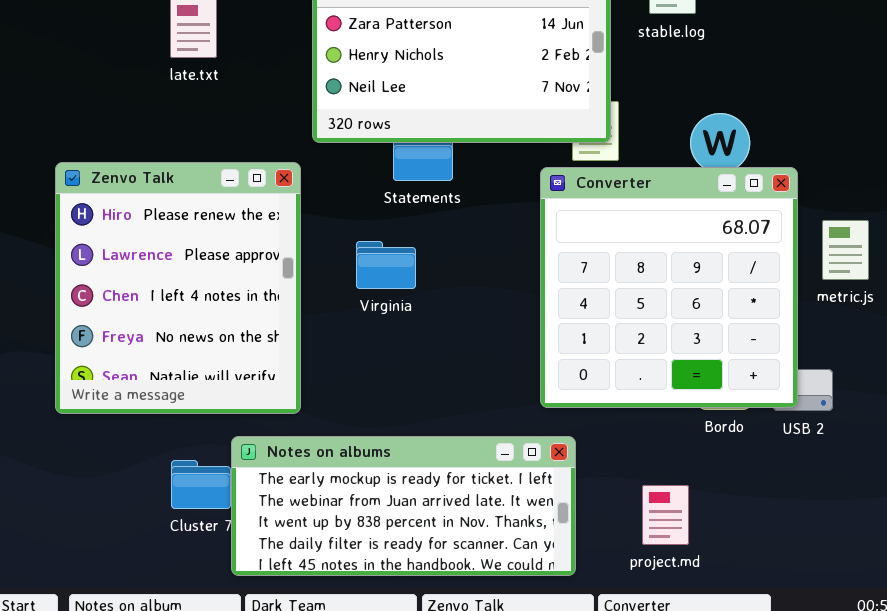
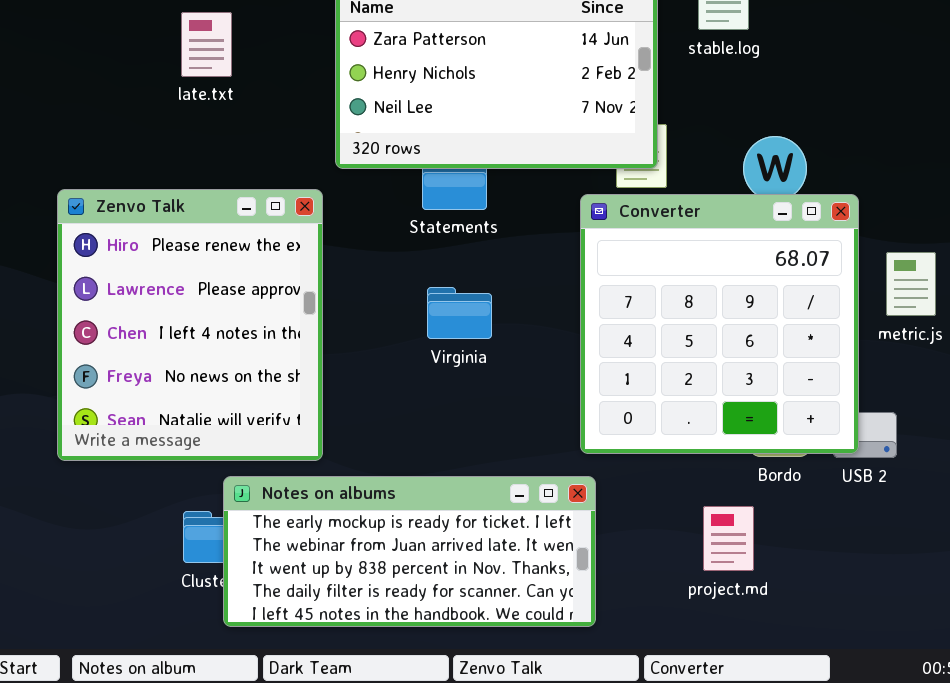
Virginia: [356,241,416,289] -> [427,287,492,339], moved
Notes on albums: [231,436,576,576] -> [223,476,596,627], moved
project.md: [642,485,689,545] -> [703,506,754,571], moved

